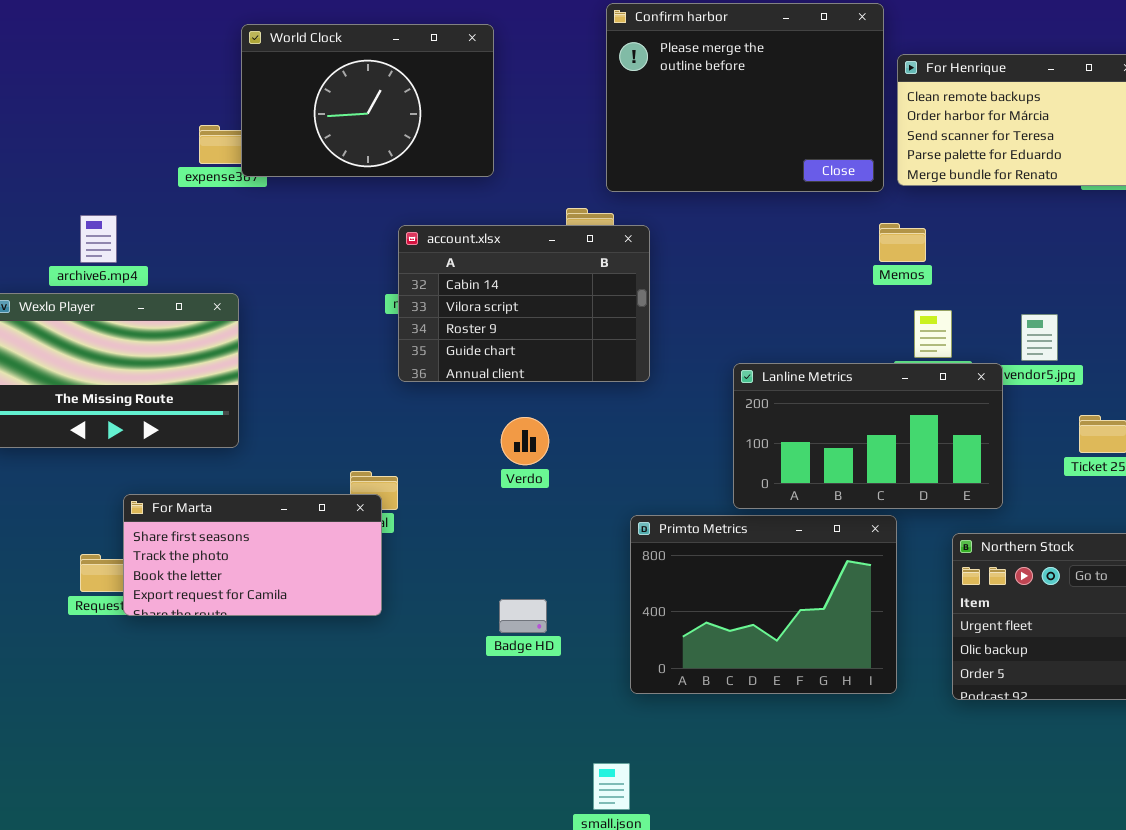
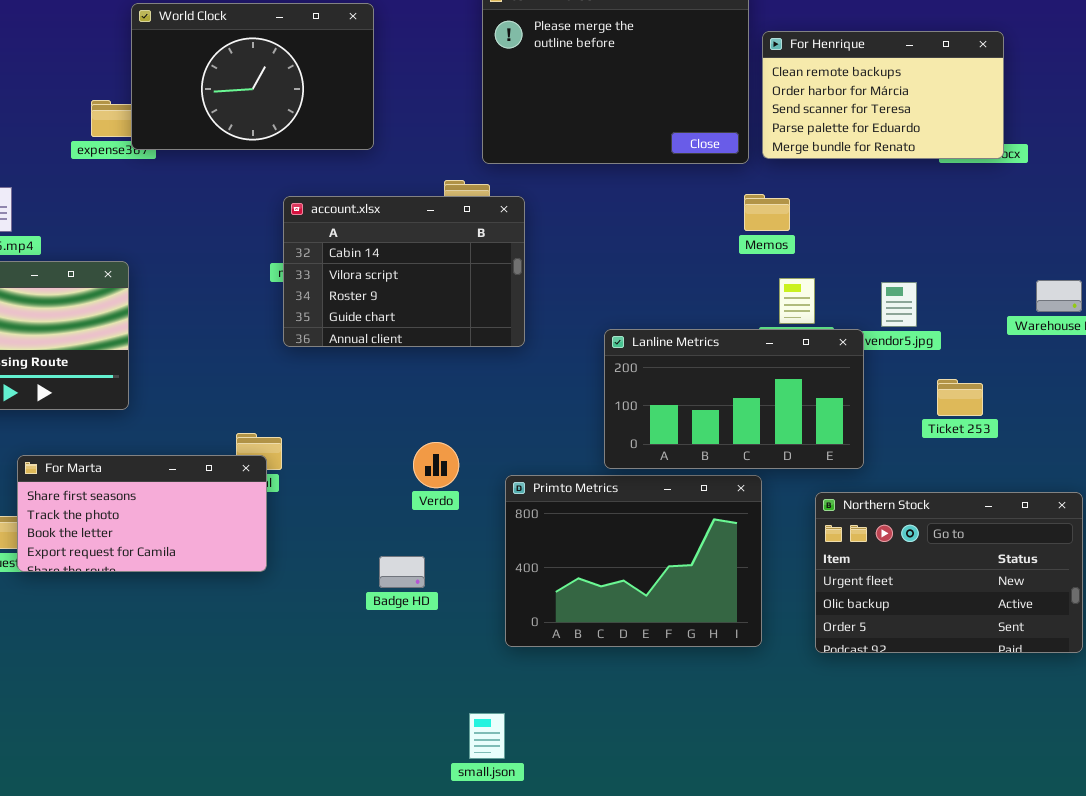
Verdo: [501,417,549,465] -> [413,442,459,488], moved

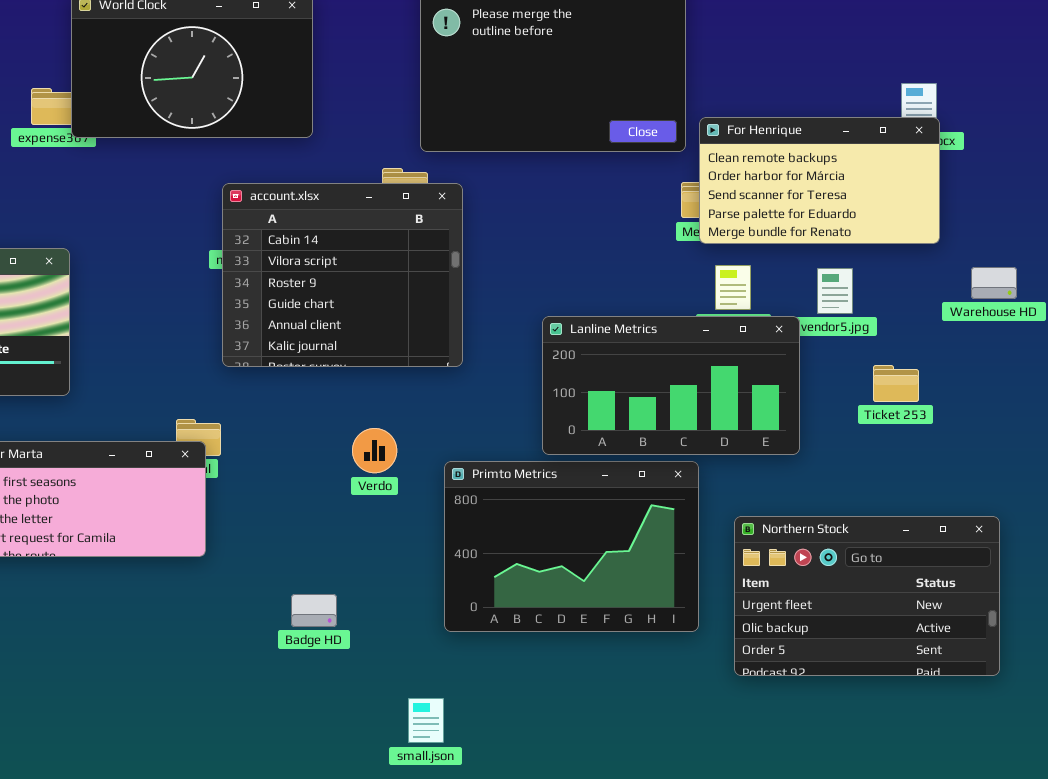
For Henrique: [762,31,1004,159] -> [699,117,940,244], moved
account.xlsx: [283,196,525,347] -> [222,183,463,367], resized
Northern Stock: [815,492,1083,653] -> [734,516,1000,676], moved
Badge HD: [379,556,425,588] -> [291,594,337,627], moved

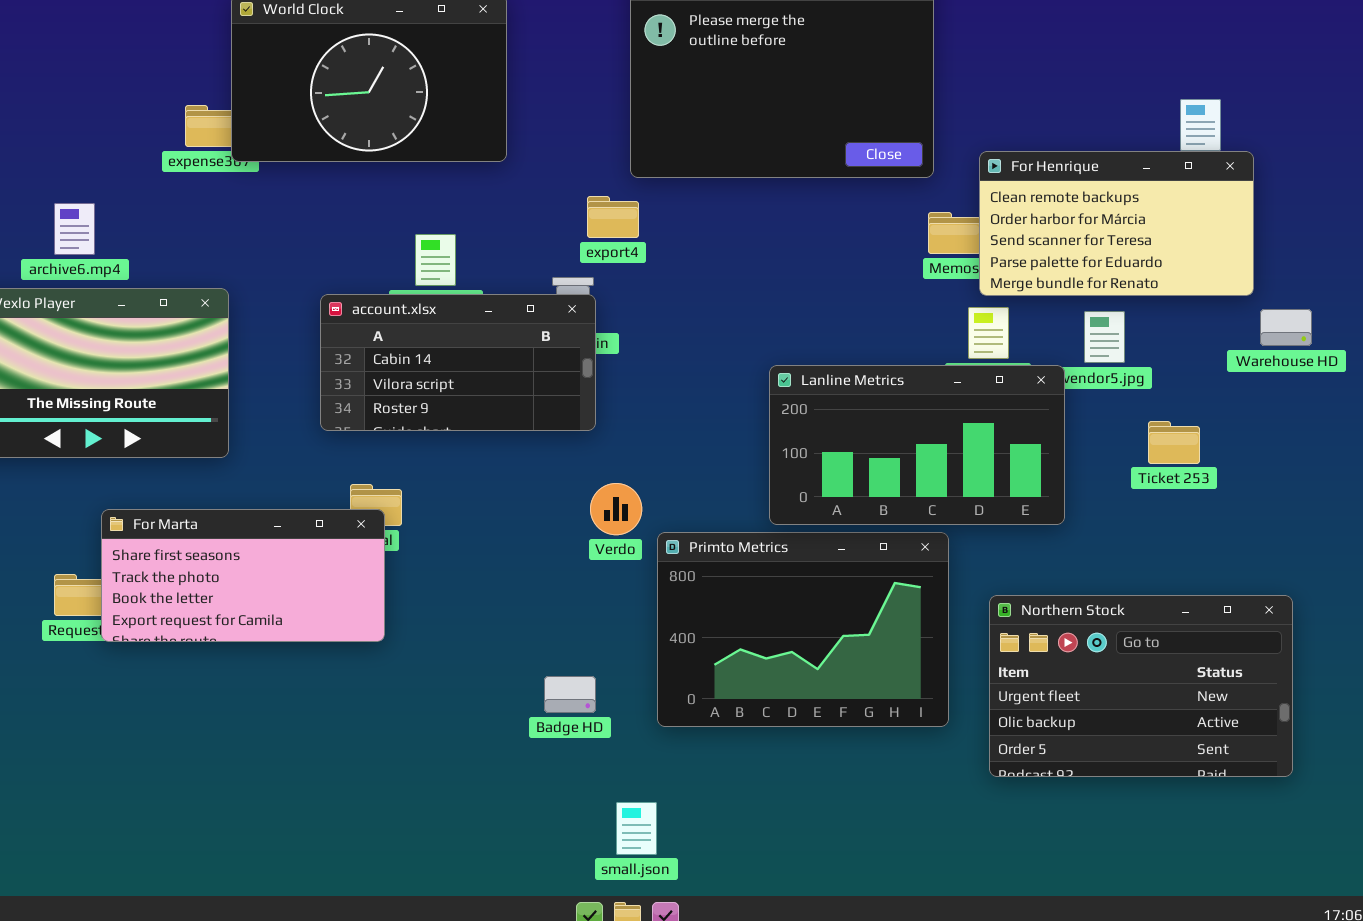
For Henrique: [699,117,940,244] -> [979,151,1254,296], moved
account.xlsx: [222,183,463,367] -> [320,294,596,431], moved, resized
Verdo: [352,428,397,473] -> [590,483,642,535], moved
Badge HD: [291,594,337,627] -> [544,676,596,713], moved

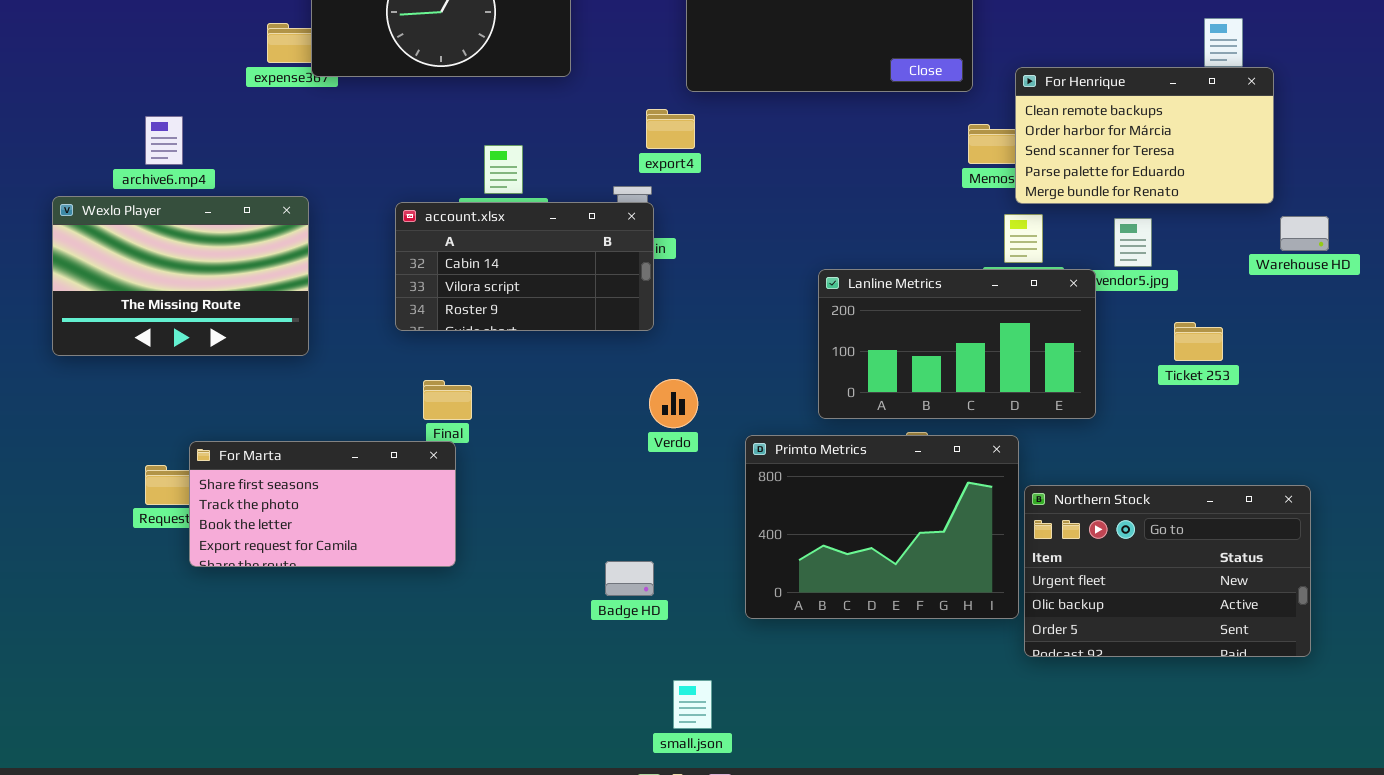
For Marta: [101,509,385,642] -> [189,441,456,567], moved
Primto Metrics: [657,532,949,727] -> [745,435,1019,619], moved

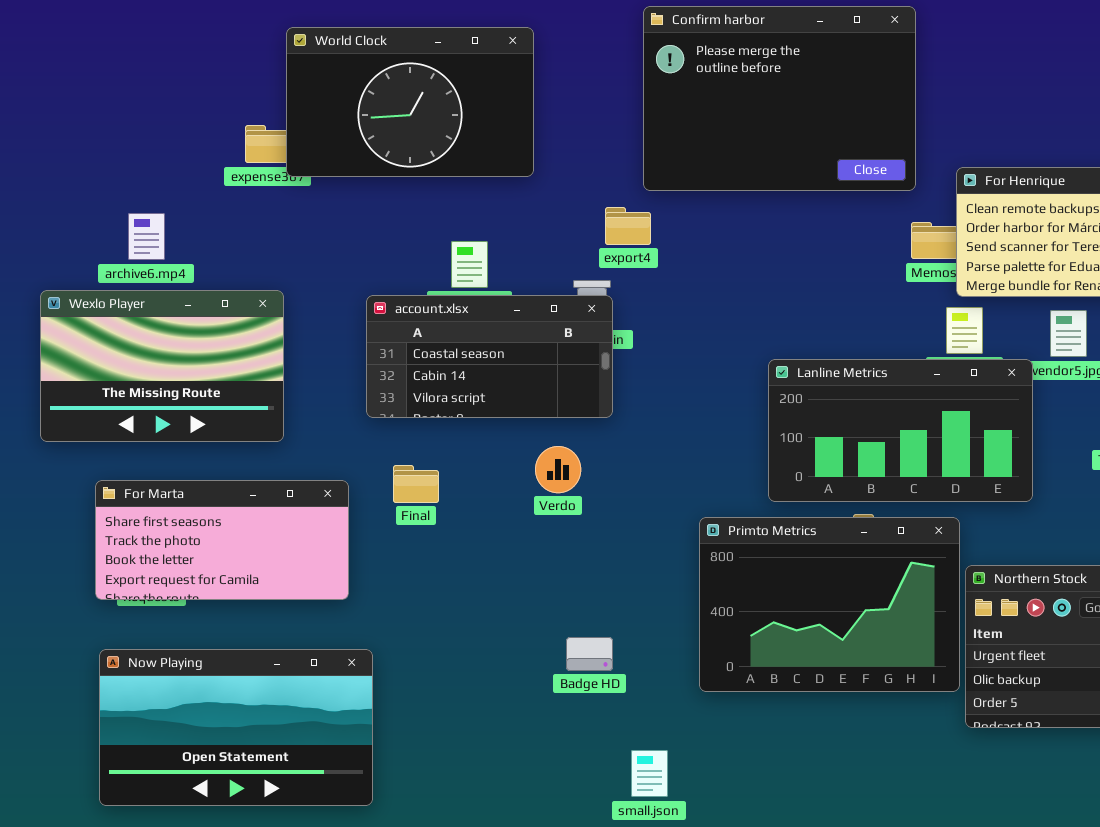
account.xlsx: [395,202,654,331] -> [366,295,613,418], scrolled up 1 row
Verdo: [649,379,698,428] -> [535,446,581,493], moved
For Marta: [189,441,456,567] -> [95,480,349,600], moved
Now Playing: none -> [99,649,373,806], opened

